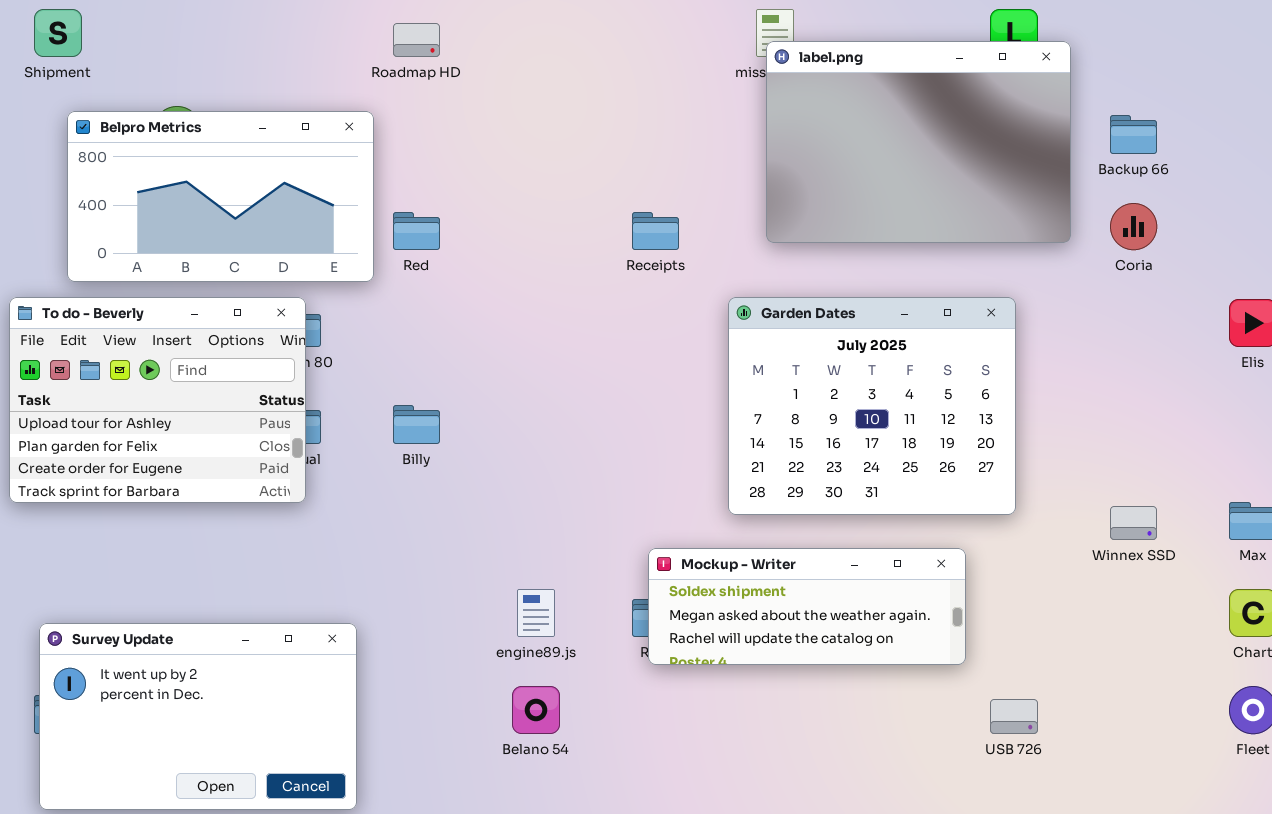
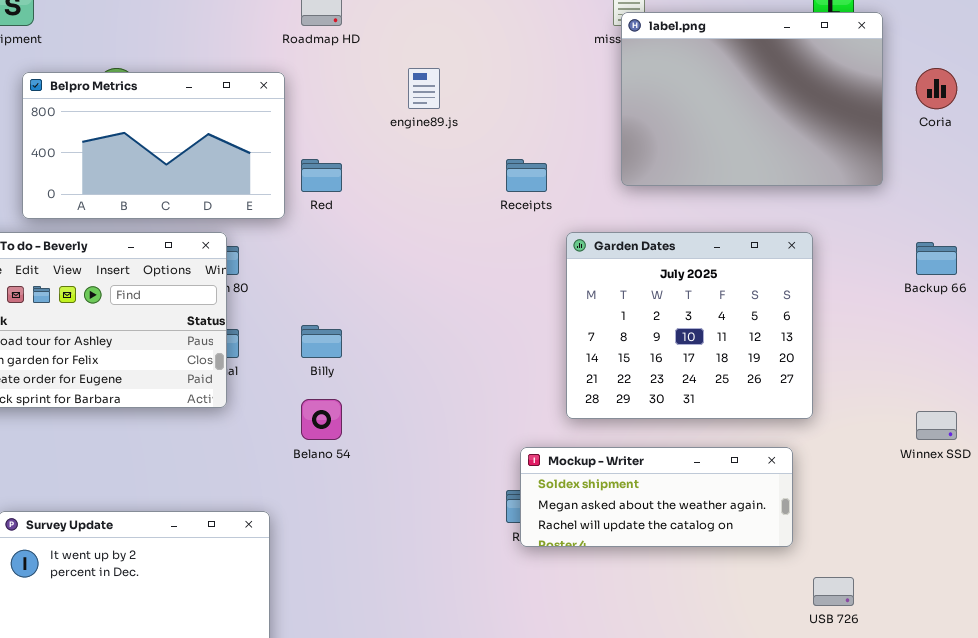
Backup 66: [1110,115,1157,154] -> [916,242,957,275], moved
Coria: [1110,203,1157,250] -> [916,68,957,109], moved
Garden Dates: [728,297,1016,515] -> [566,232,813,419], moved
engine89.js: [517,589,555,637] -> [408,68,440,109], moved
Belano 54: [512,686,560,734] -> [301,399,342,440], moved

